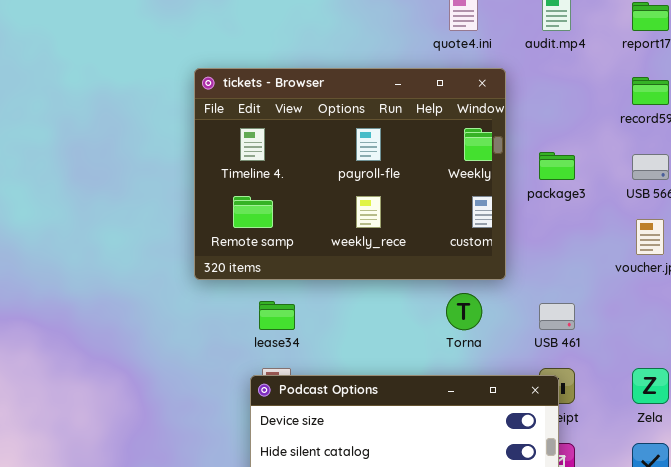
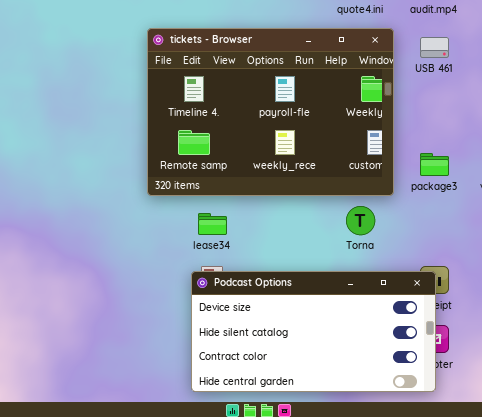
package3: [539,152,575,180] -> [420,153,449,176], moved
USB 461: [539,303,575,330] -> [420,37,449,58], moved

